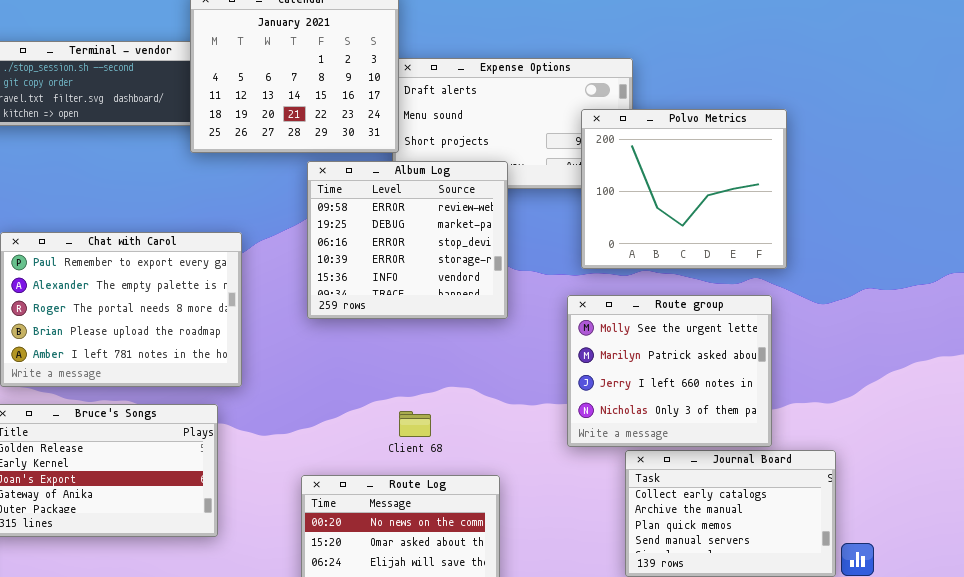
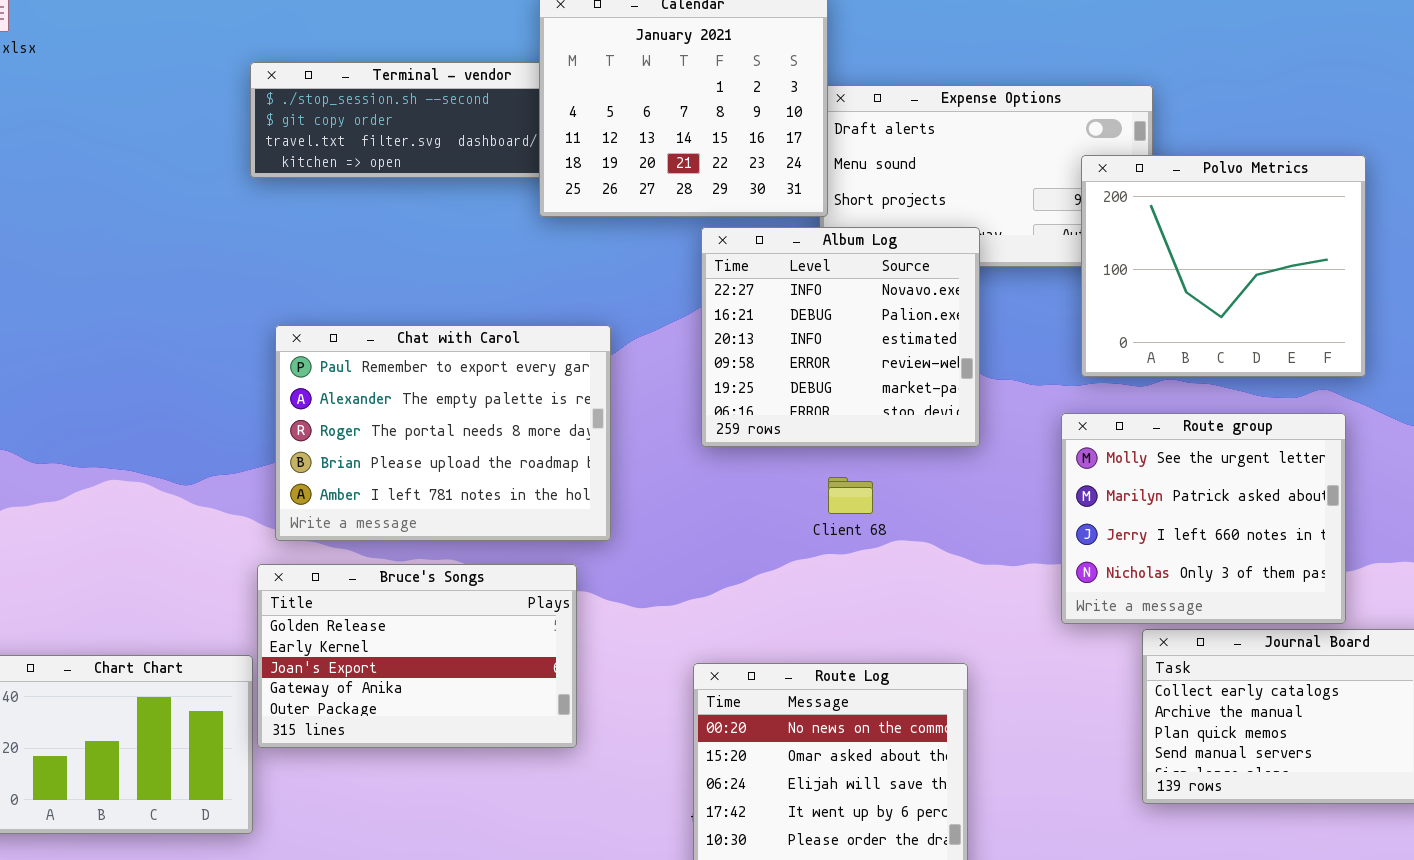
Album Log: [307,161,508,319] -> [701,227,980,447], scrolled up 3 rows
Client 68: [399,411,431,437] -> [828,477,873,514], moved

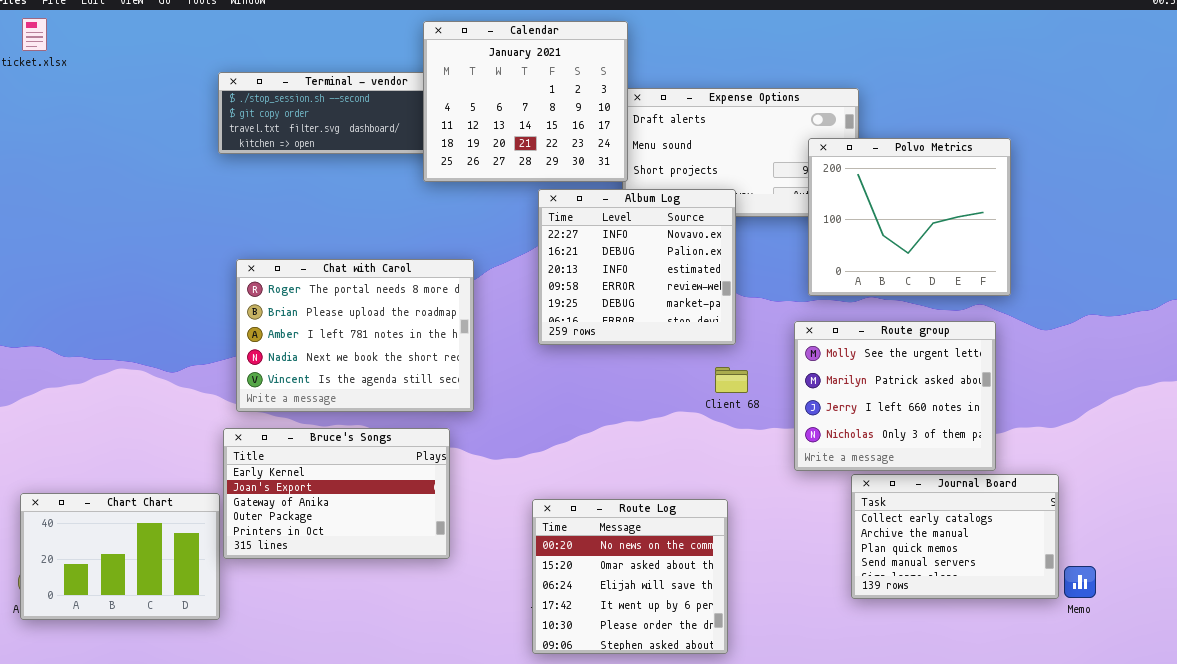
Chat with Carol: [275,325,611,541] -> [236,259,474,412], scrolled down 2 rows
Client 68: [828,477,873,514] -> [715,367,748,393], moved
Bruce's Songs: [257,564,577,748] -> [223,428,450,559], scrolled down 1 row

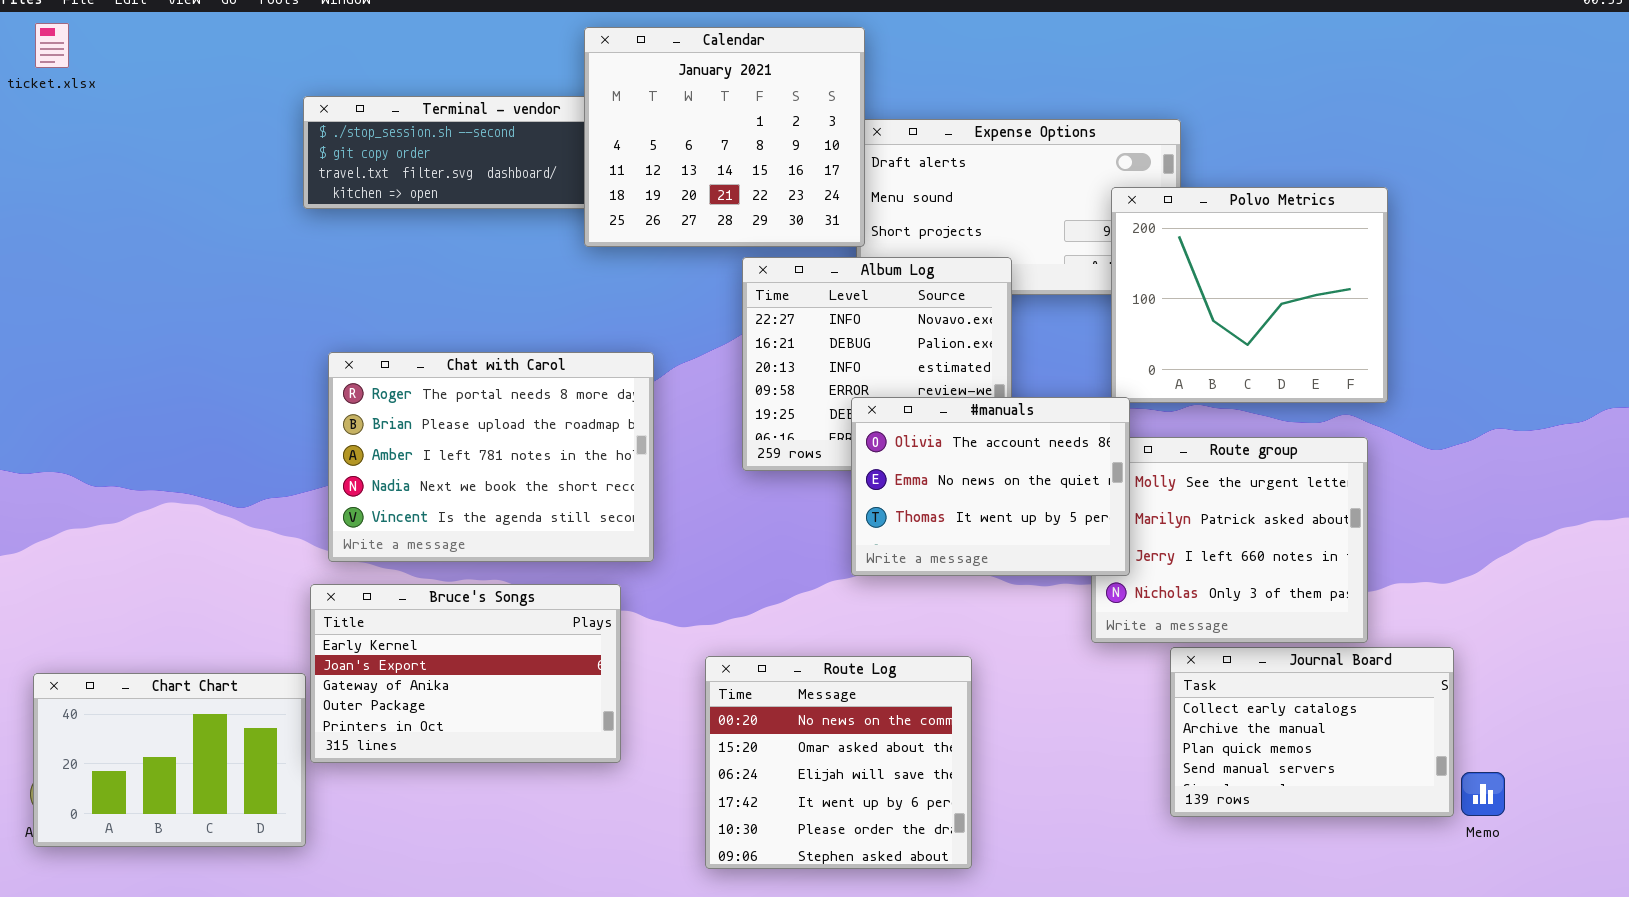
#manuals: none -> [851,397,1130,576], opened
Route Log: [532,499,728,654] -> [705,656,972,869], moved

